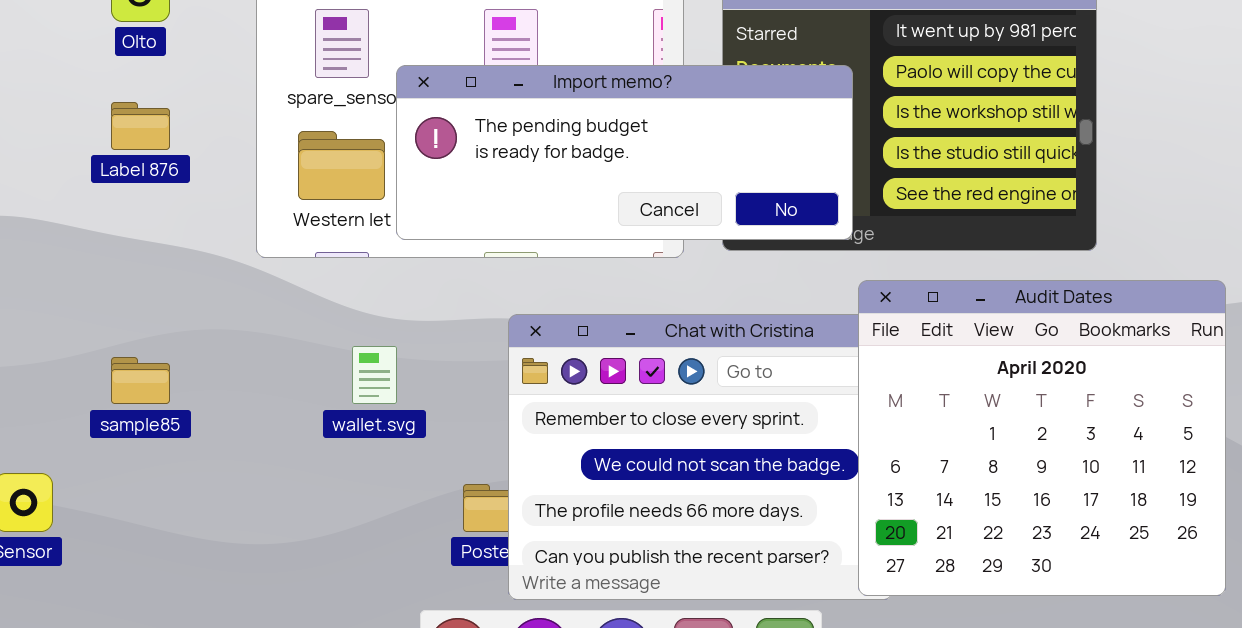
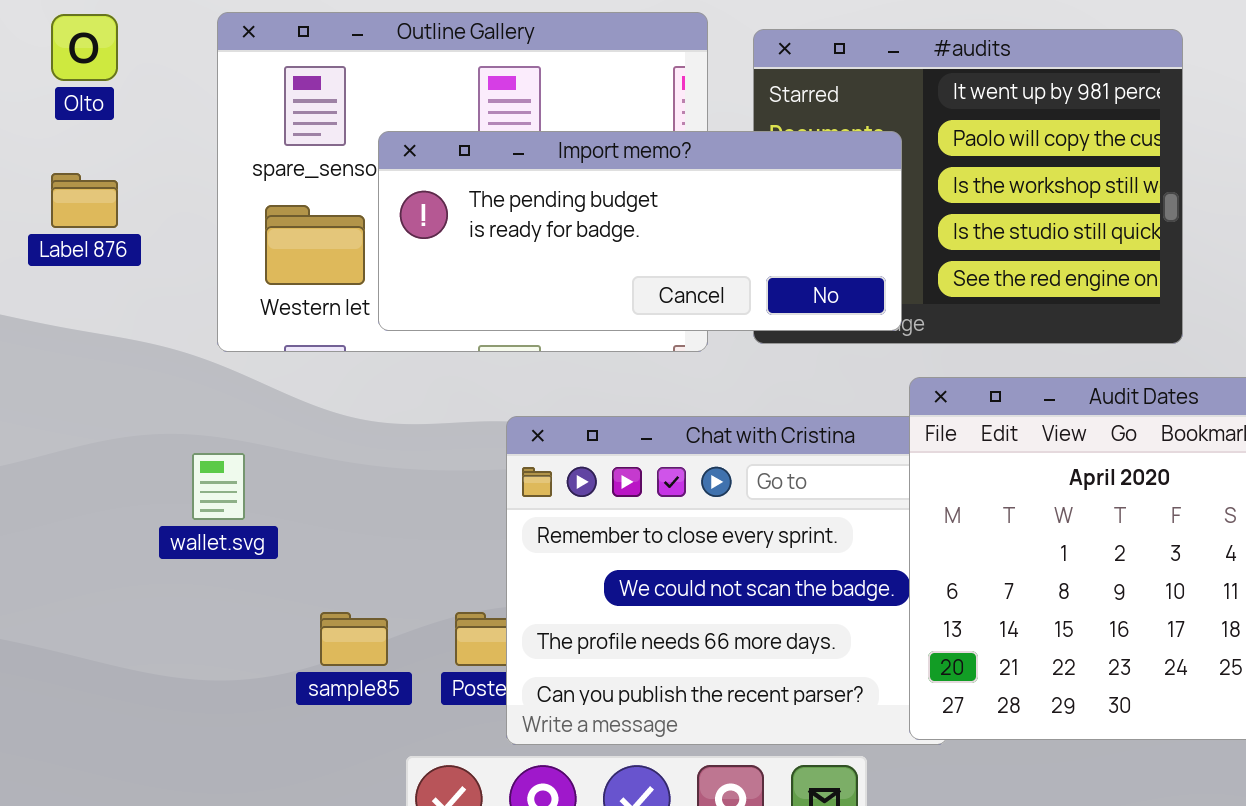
wallet.svg: [352,346,397,404] -> [192,453,245,520], moved
sample85: [111,357,170,404] -> [320,612,388,666], moved

